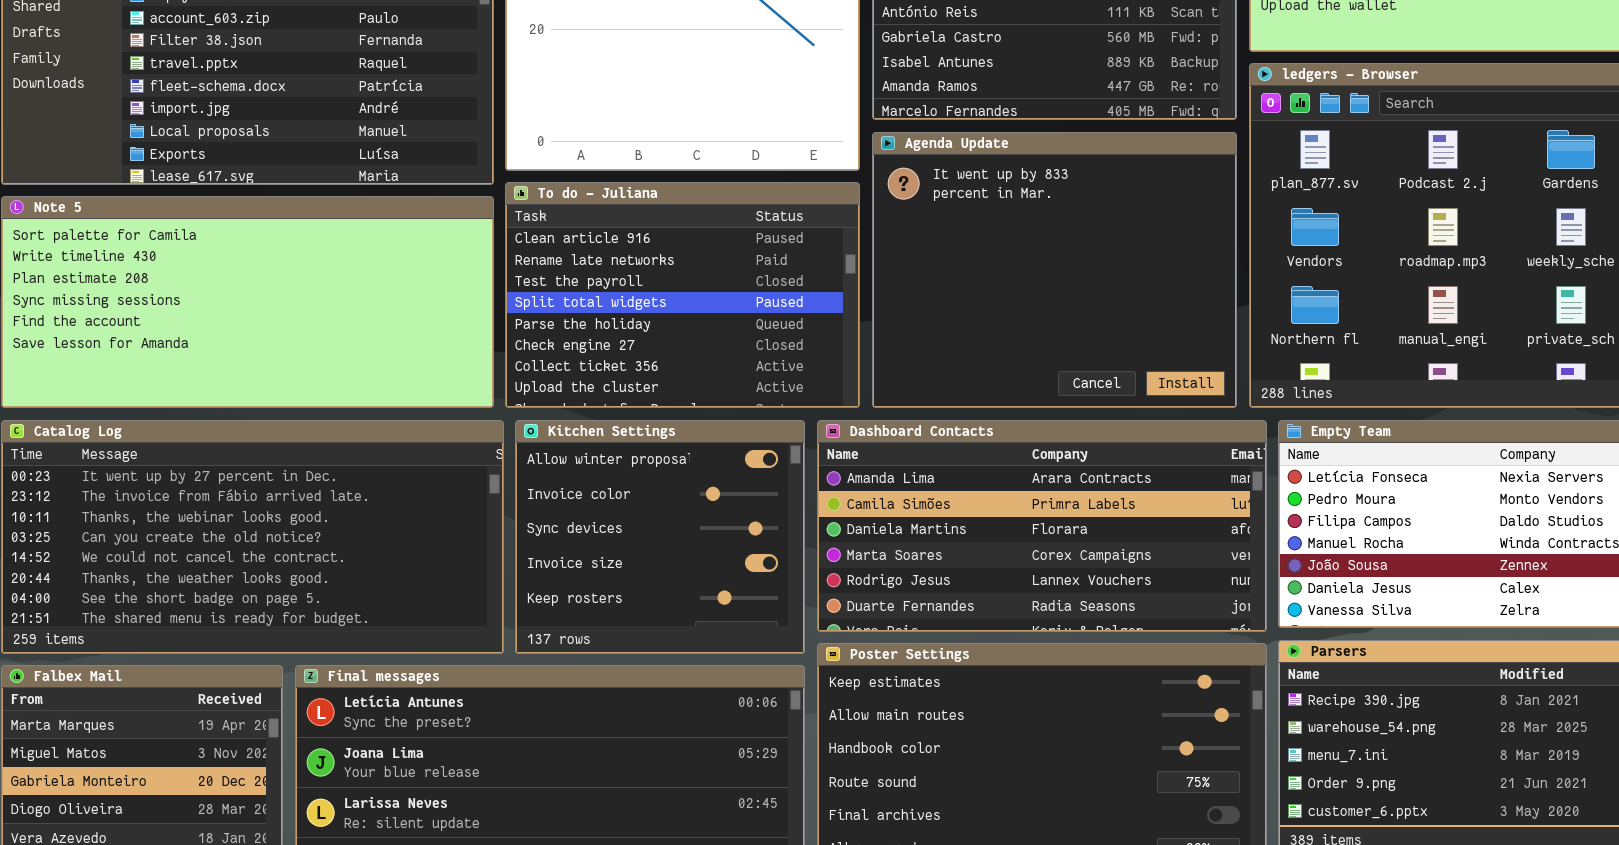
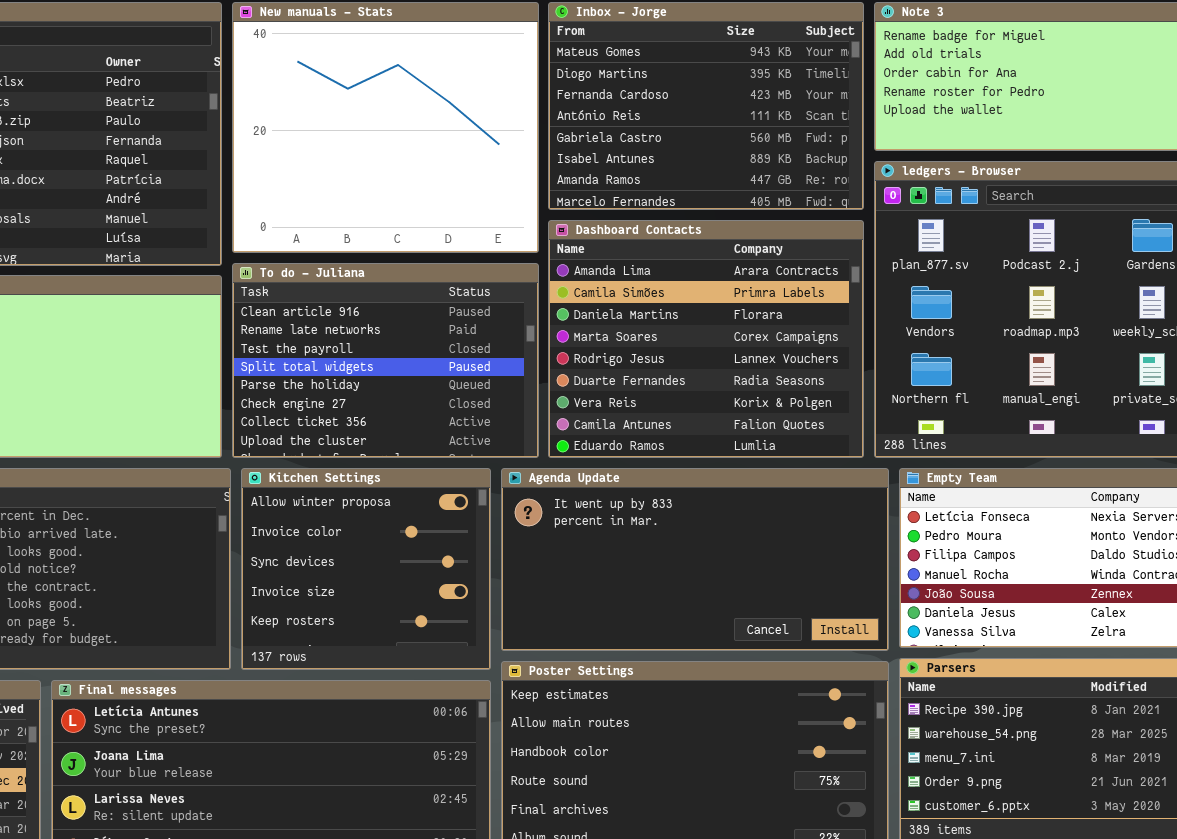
Agenda Update: [872,132,1237,408] -> [501,468,889,651], moved, resized
Dashboard Contacts: [817,420,1267,632] -> [548,220,864,458], moved, resized

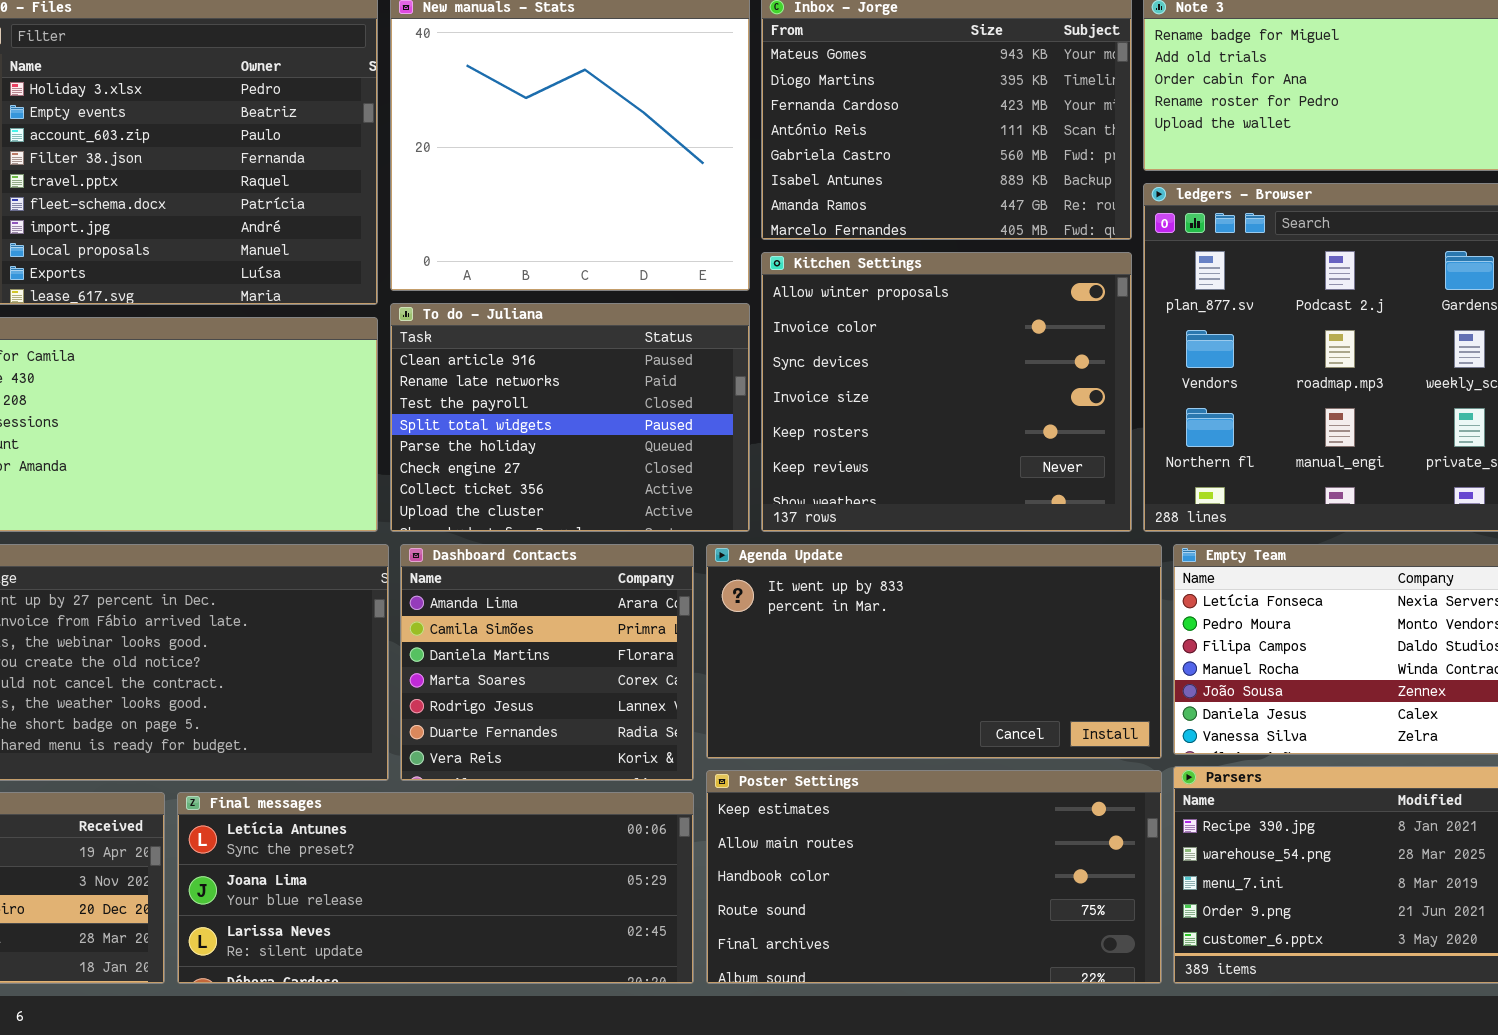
Dashboard Contacts: [548,220,864,458] -> [400,544,694,781], moved, resized
Kitchen Settings: [241,468,491,670] -> [761,252,1132,532], moved, resized

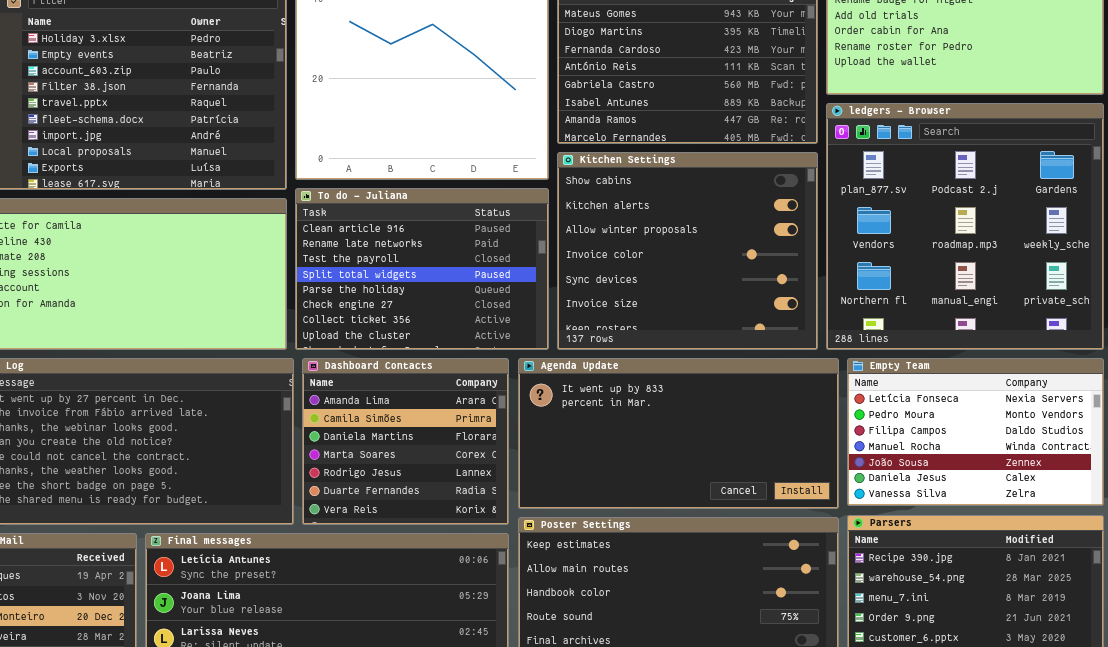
Kitchen Settings: [761,252,1132,532] -> [557,152,818,350], scrolled up 2 rows

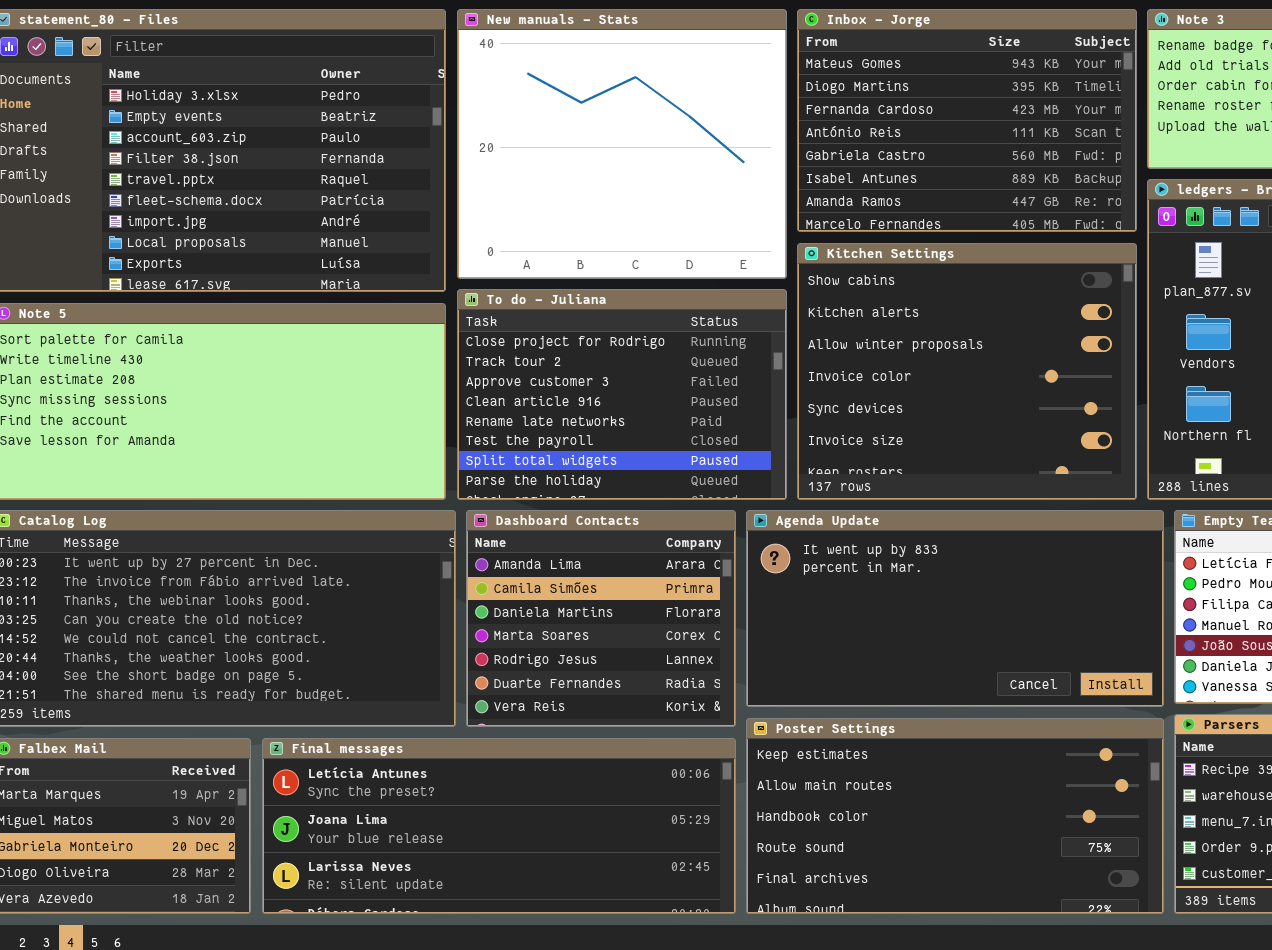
To do - Juliana: [295,188,549,350] -> [457,289,787,500], scrolled up 3 rows

